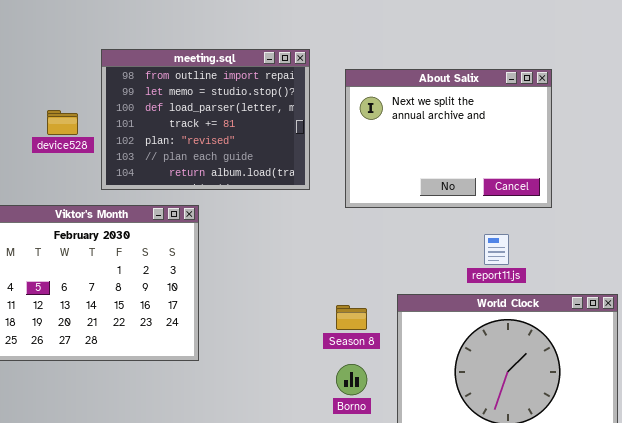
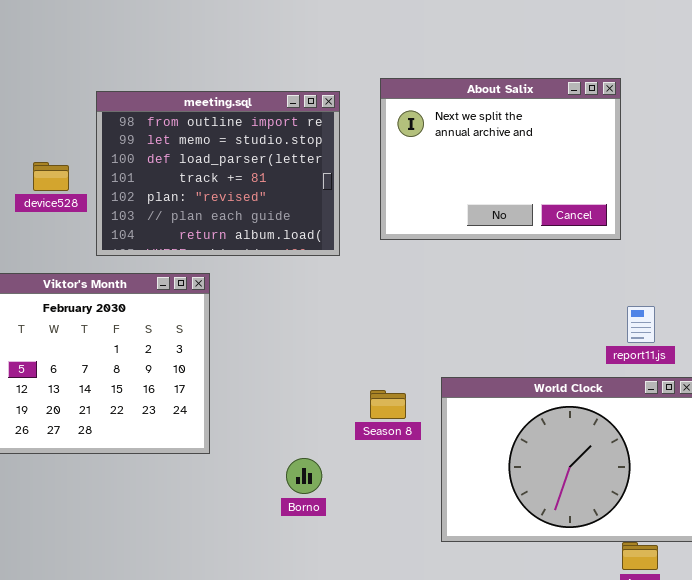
About Salix: [345,69,552,208] -> [380,78,621,240], moved
report11.js: [484,234,509,265] -> [627,306,655,343], moved
Borno: [336,364,367,395] -> [286,458,322,494], moved

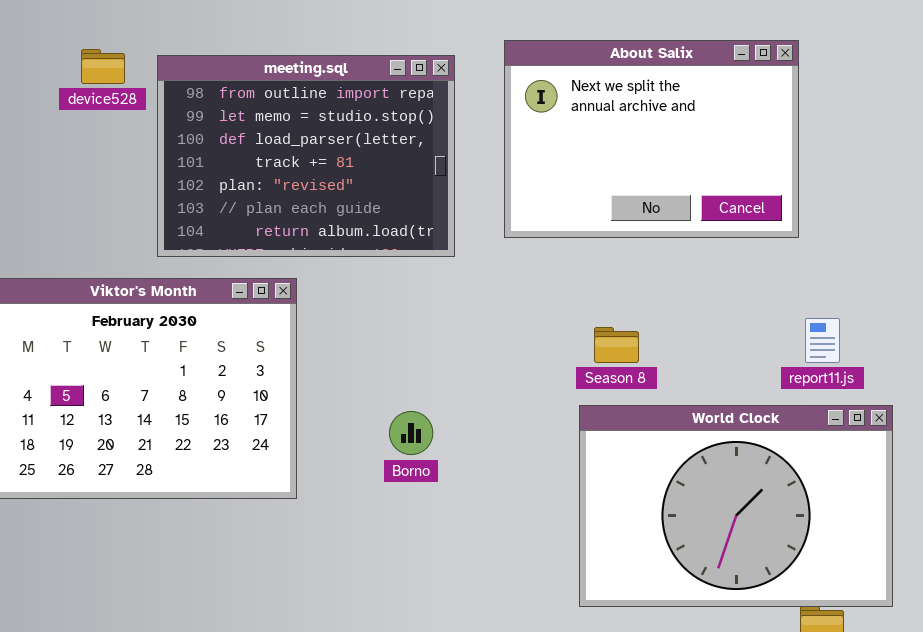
device528: [33,162,69,191] -> [81,49,125,84], moved
Season 8: [370,390,406,419] -> [594,327,639,363], moved
Borno: [286,458,322,494] -> [389,411,433,455], moved

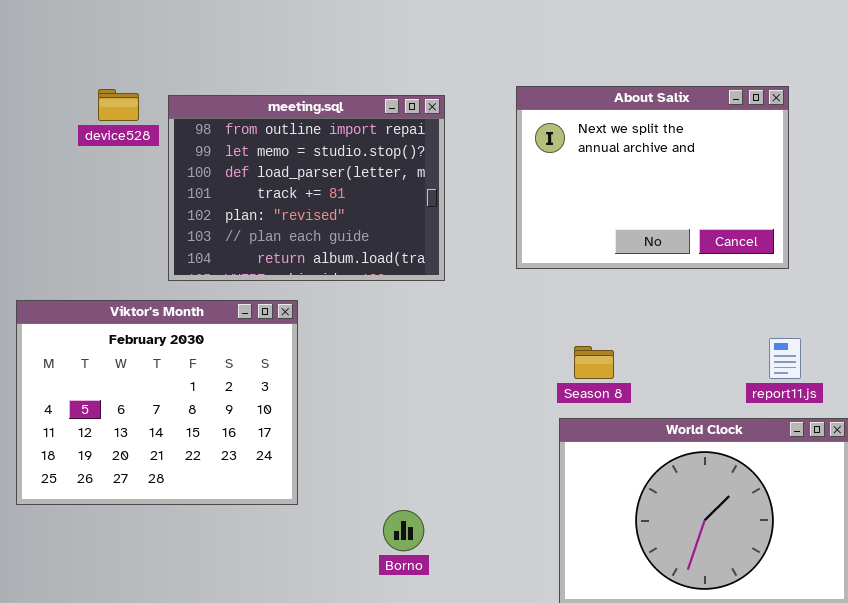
About Salix: [504,40,799,238] -> [516,86,789,269], moved
Borno: [389,411,433,455] -> [383,510,424,551], moved

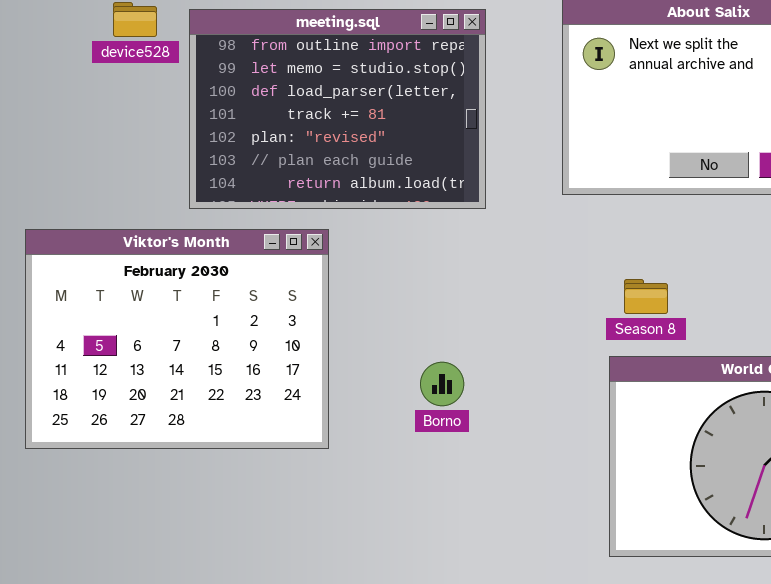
Borno: [383,510,424,551] -> [420,362,464,406], moved

